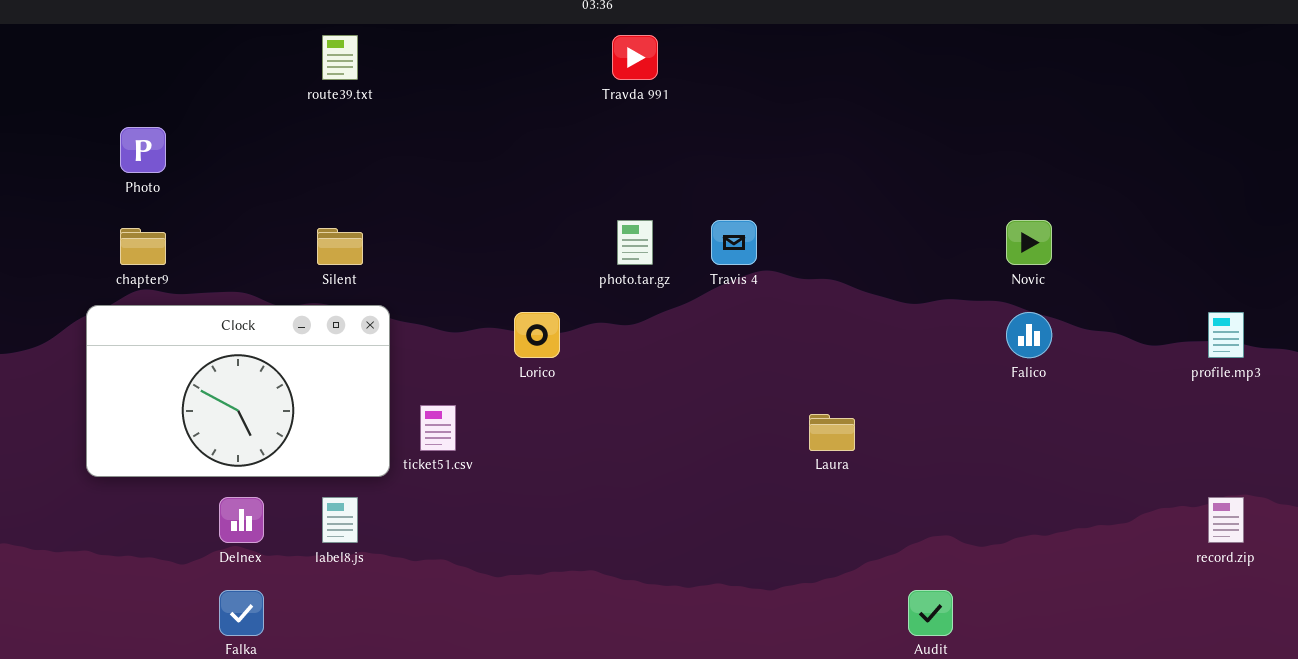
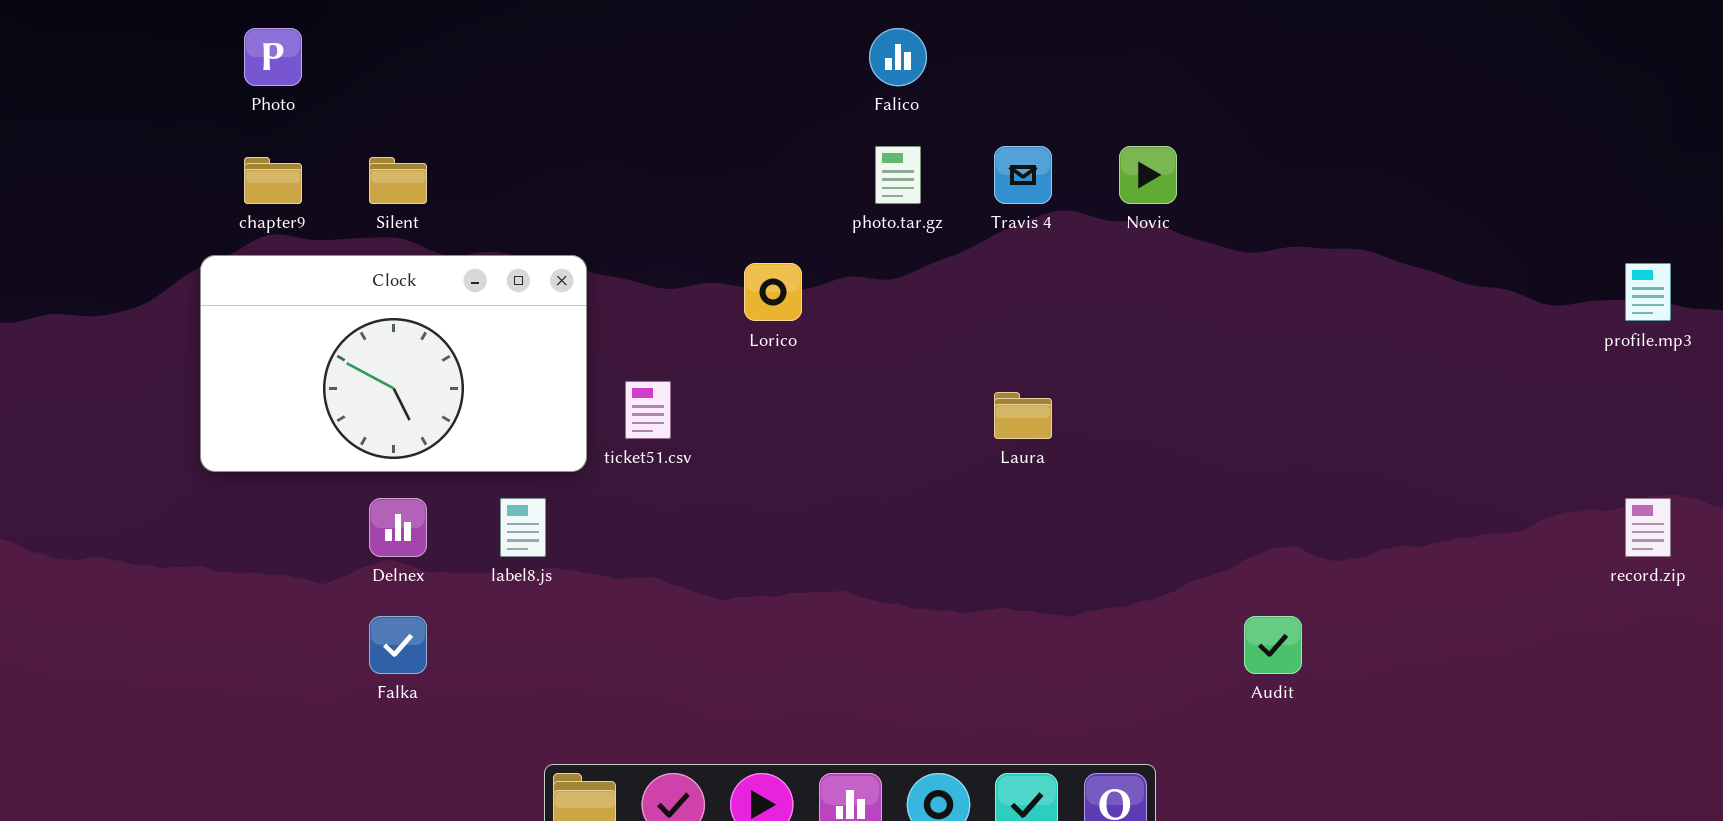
Novic: [1006,220,1052,265] -> [1119,146,1177,204], moved
Silent: [317,228,363,265] -> [369,157,427,204], moved
Falico: [1006,312,1052,358] -> [869,28,927,86], moved
Laura: [809,414,855,451] -> [994,392,1052,439], moved

